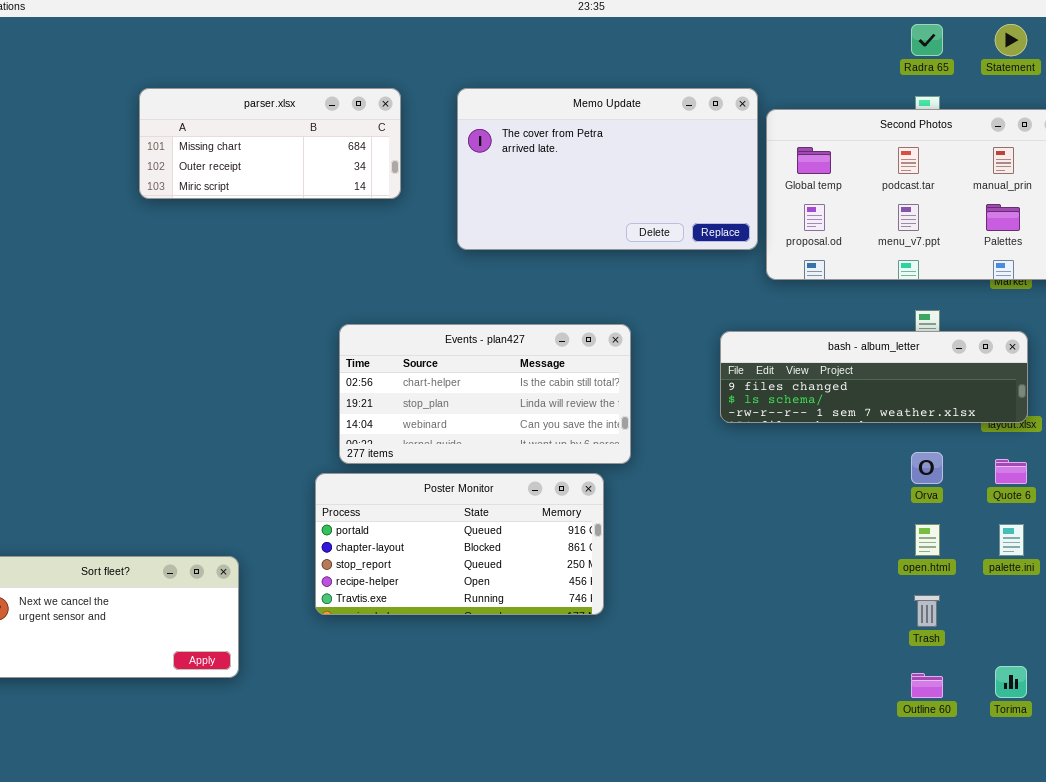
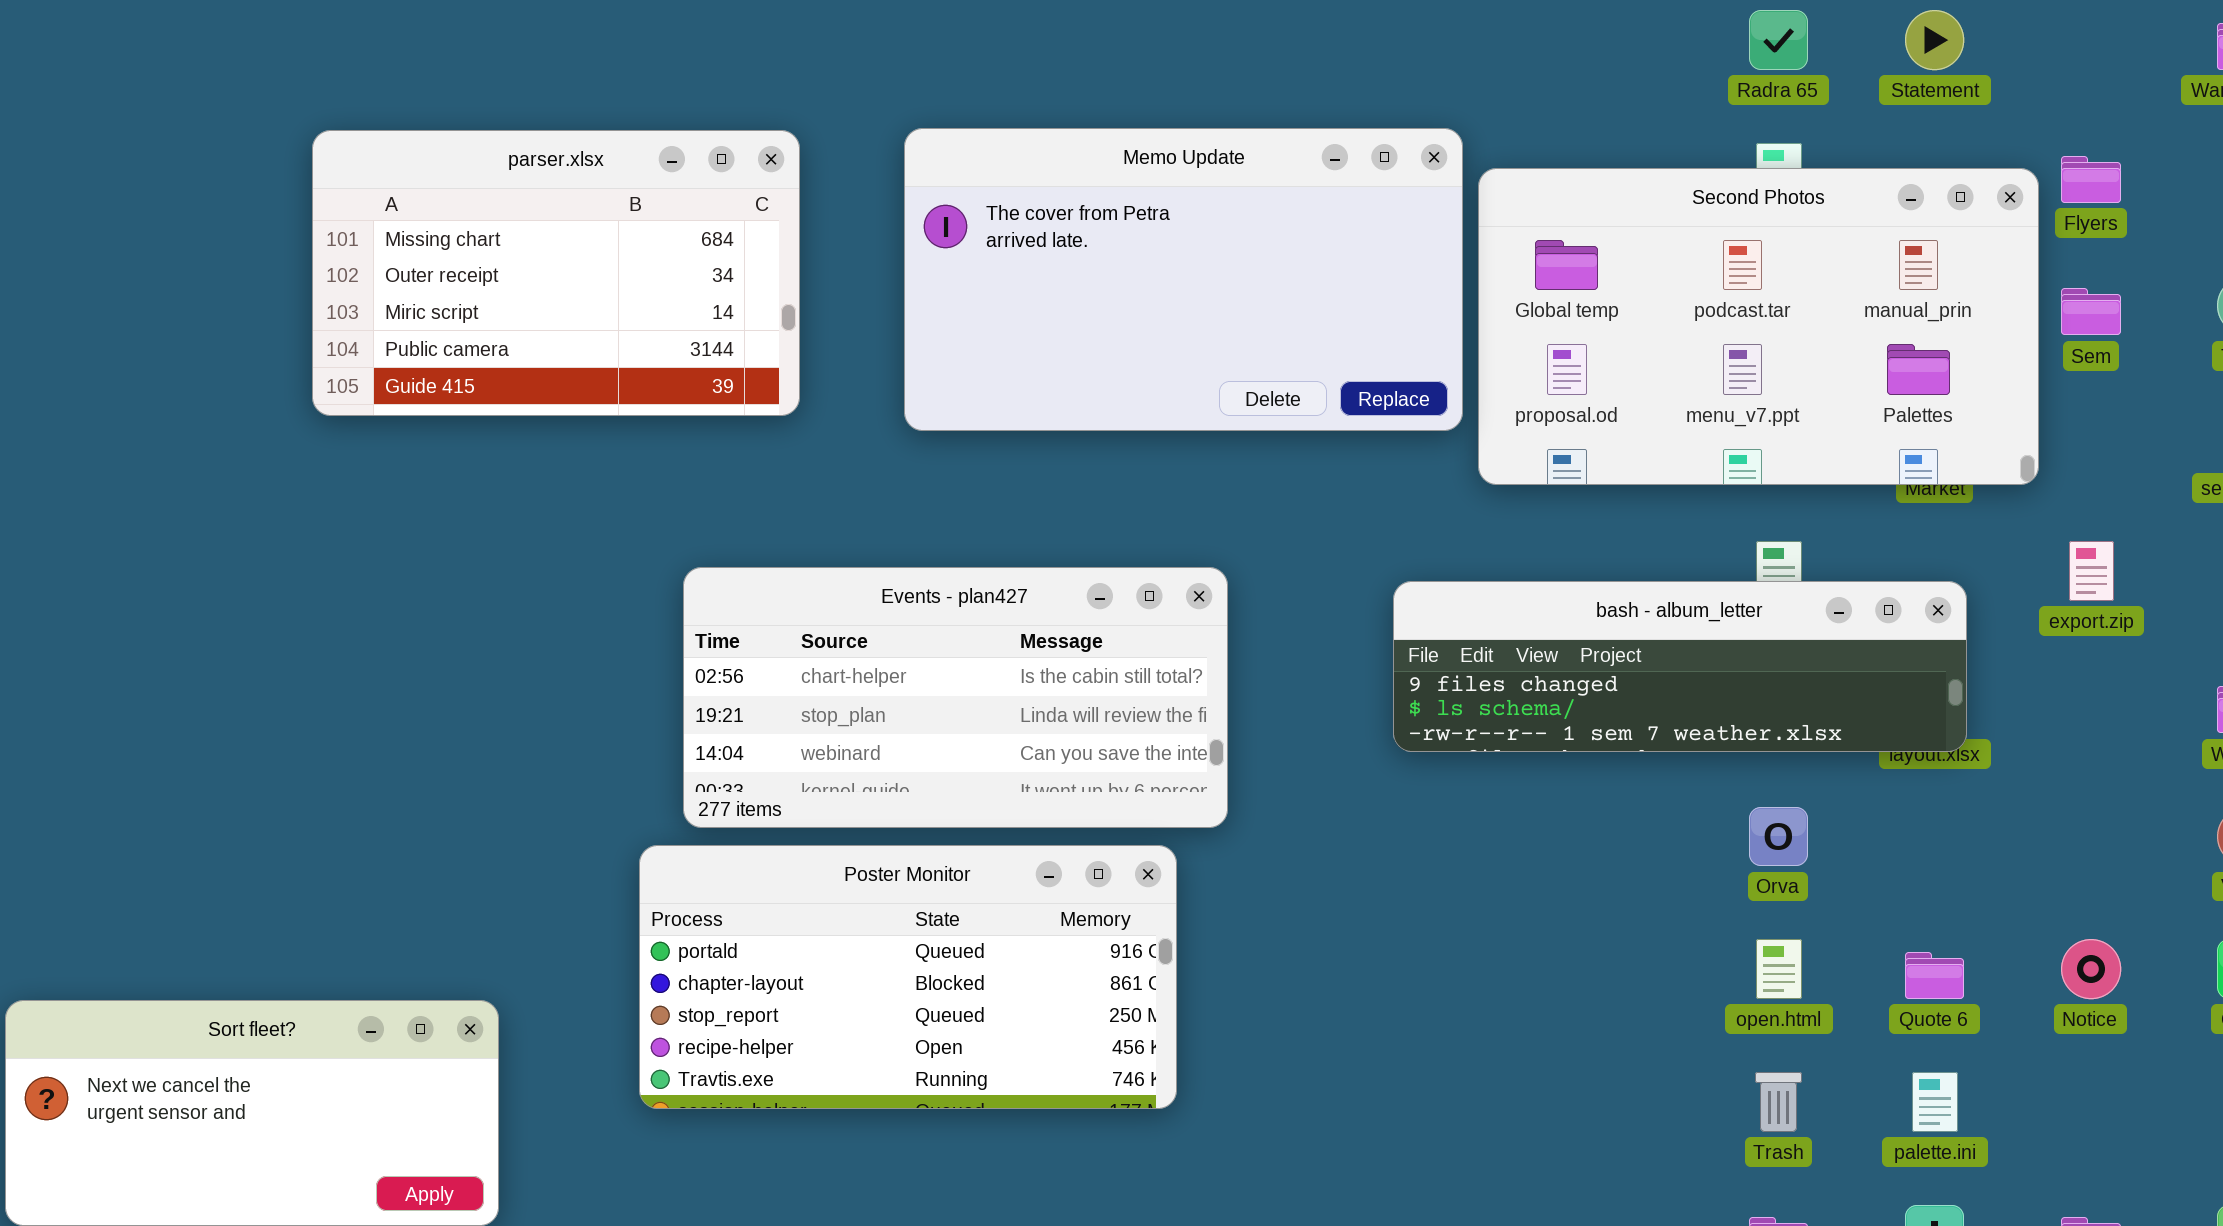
parser.xlsx: [139,88,401,199] -> [312,130,800,416], resized
Quote 6: [995,459,1027,484] -> [1905,952,1964,999], moved
palette.ini: [999,524,1024,556] -> [1912,1072,1958,1132], moved

